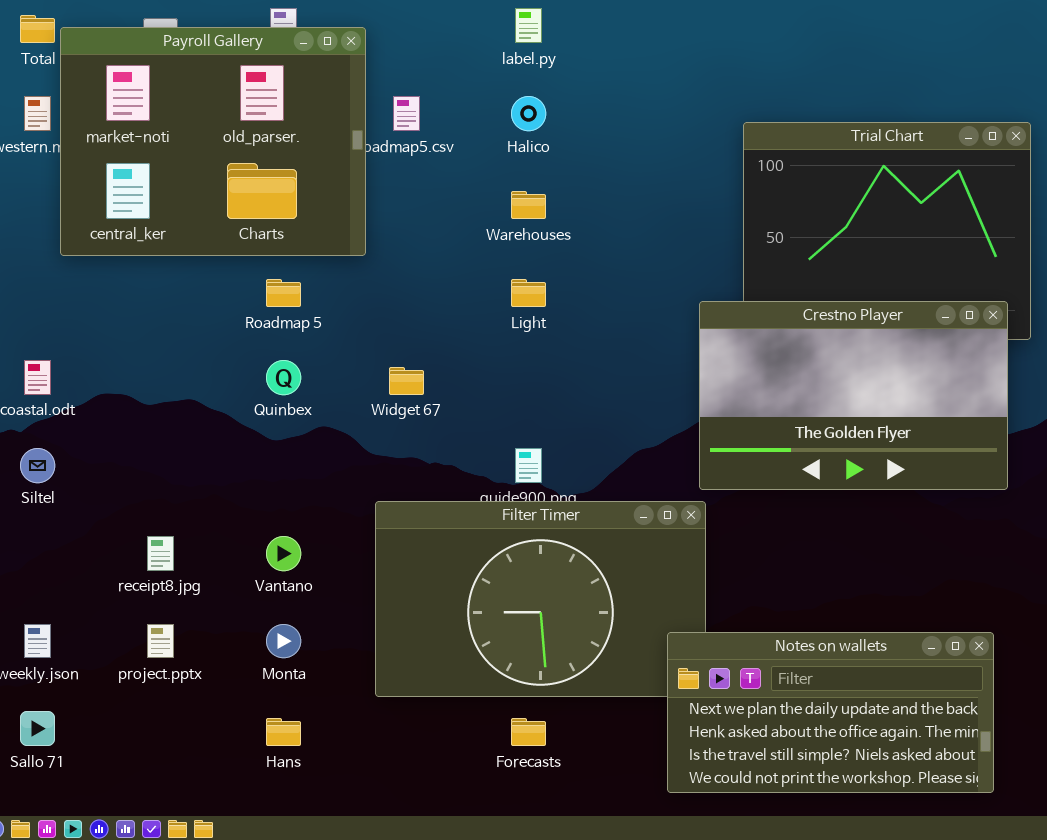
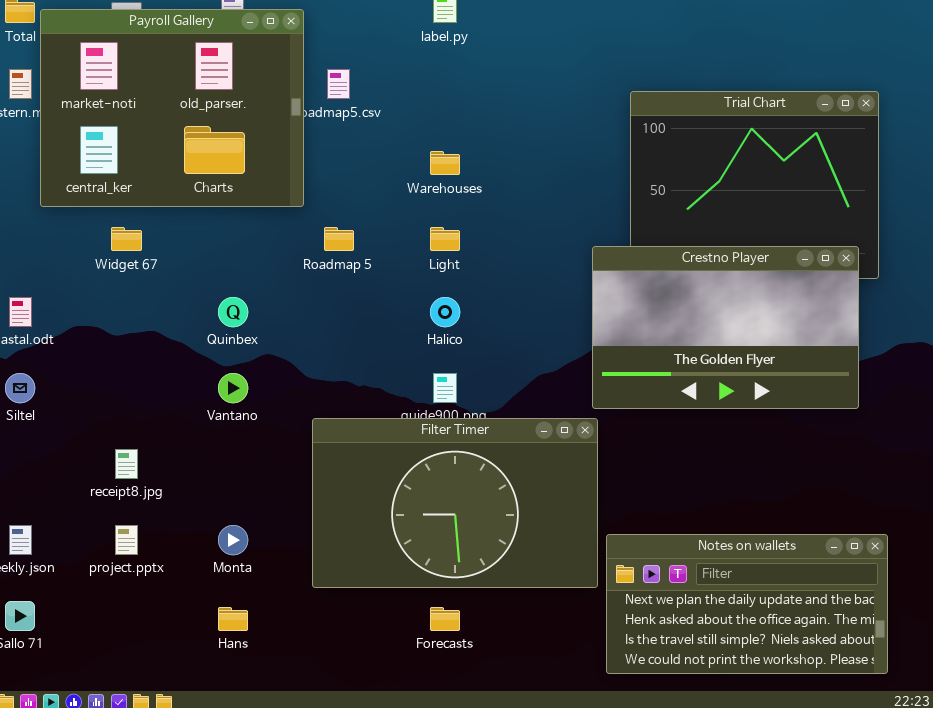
Halico: [511,96,546,131] -> [430,297,460,327], moved
Roadmap 5: [266,279,301,307] -> [324,227,354,251], moved
Widget 67: [389,367,424,395] -> [111,227,142,251], moved
Vantano: [266,536,301,571] -> [218,373,248,403], moved
Notes on wallets: [667,632,994,793] -> [606,534,888,674], moved

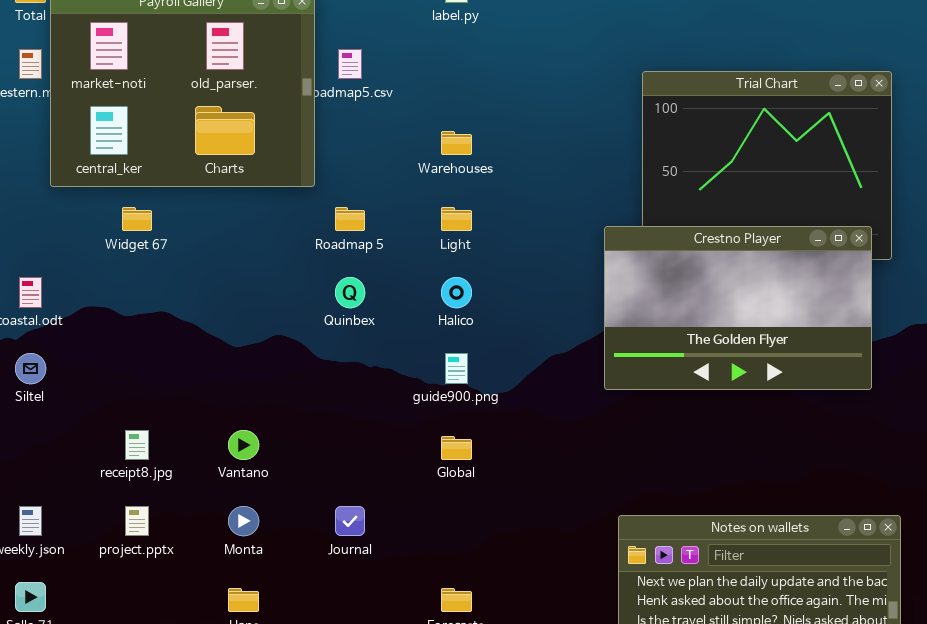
Quinbex: [218,297,248,327] -> [335,277,365,308], moved
Vantano: [218,373,248,403] -> [228,430,259,460], moved
Filter Timer: [312,418,598,588] -> none, closed

